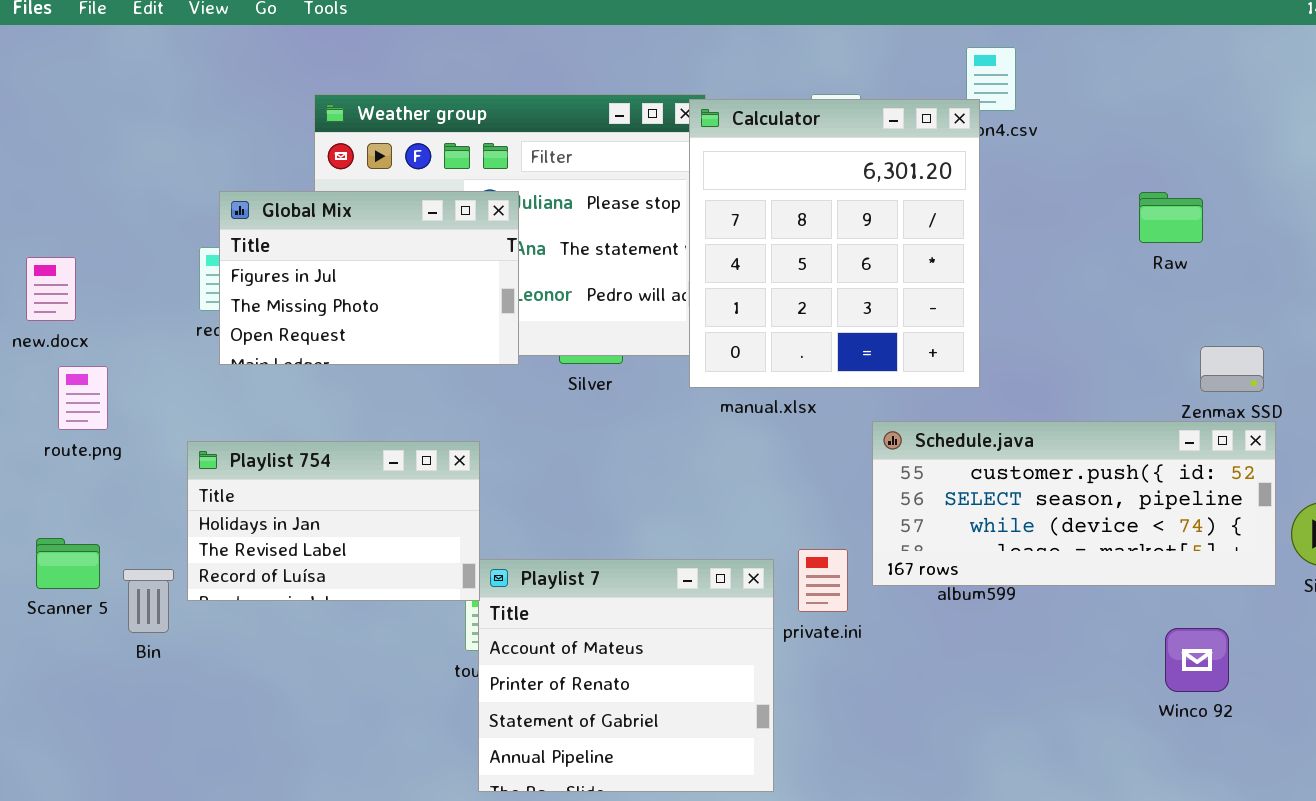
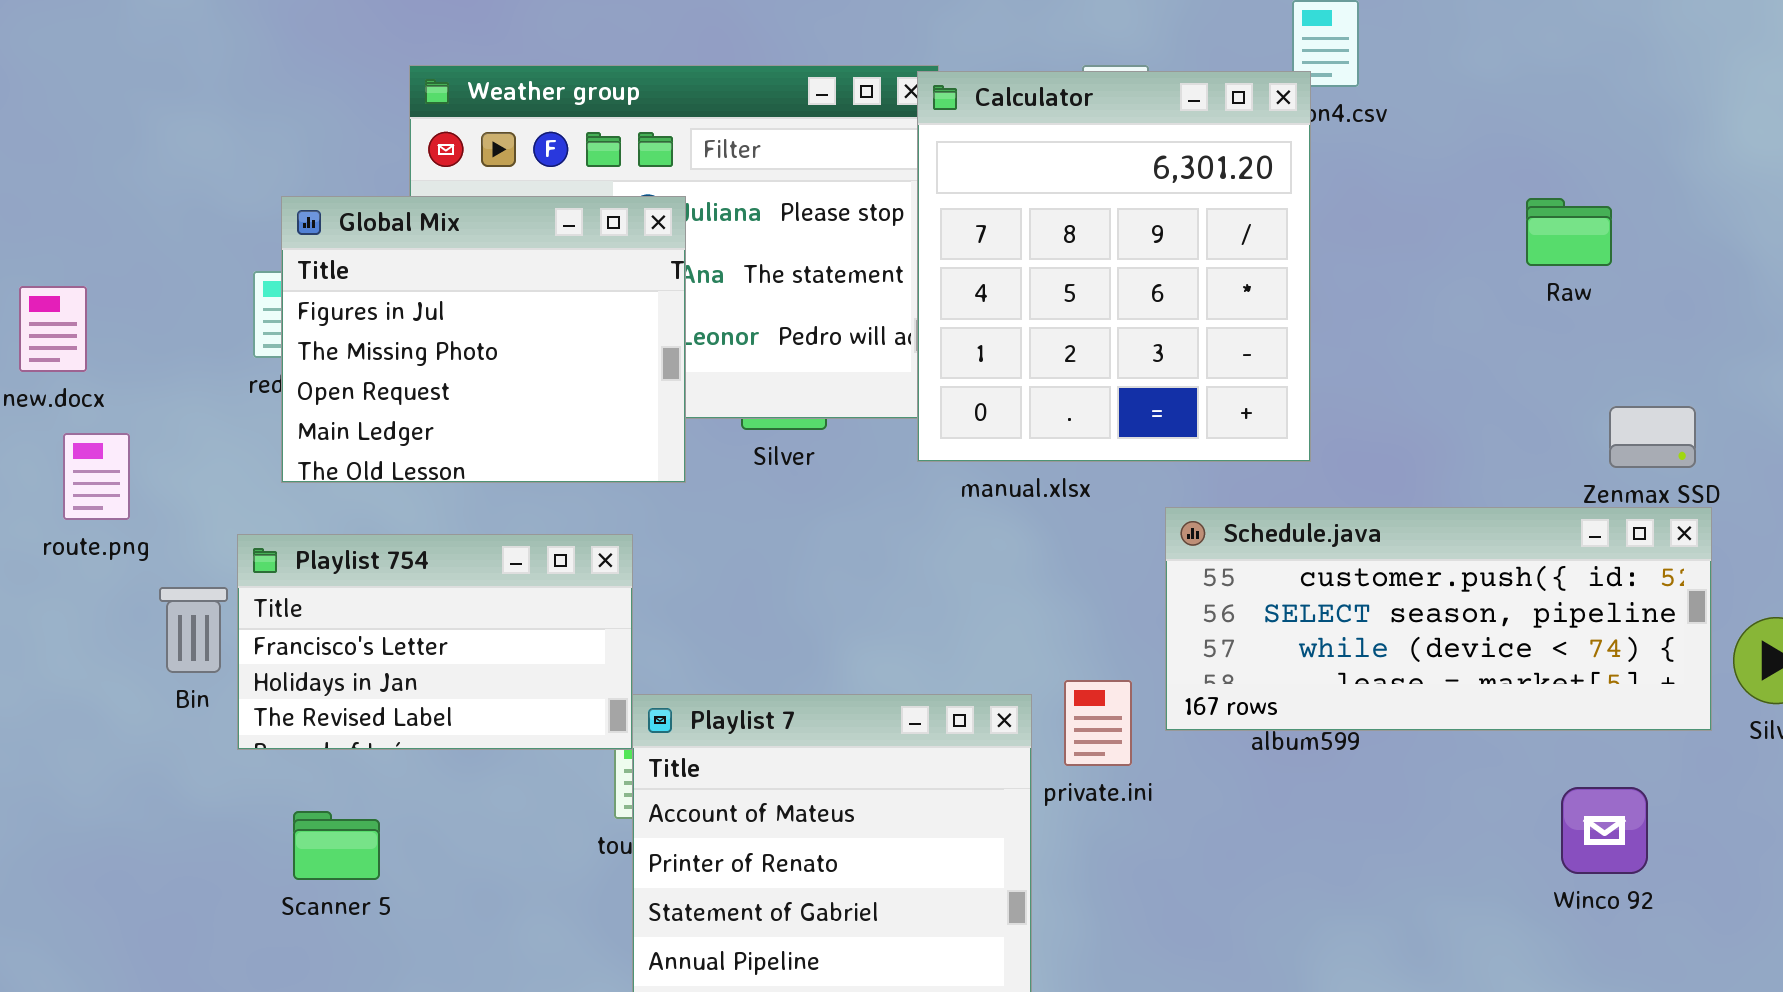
Global Mix: [219,191,519,365] -> [281,196,686,483], resized
Playlist 754: [187,441,480,601] -> [237,534,633,750], scrolled up 1 row
Scanner 5: [36,538,100,589] -> [293,811,380,880], moved
Bin: [123,569,174,633] -> [159,587,228,673], moved

